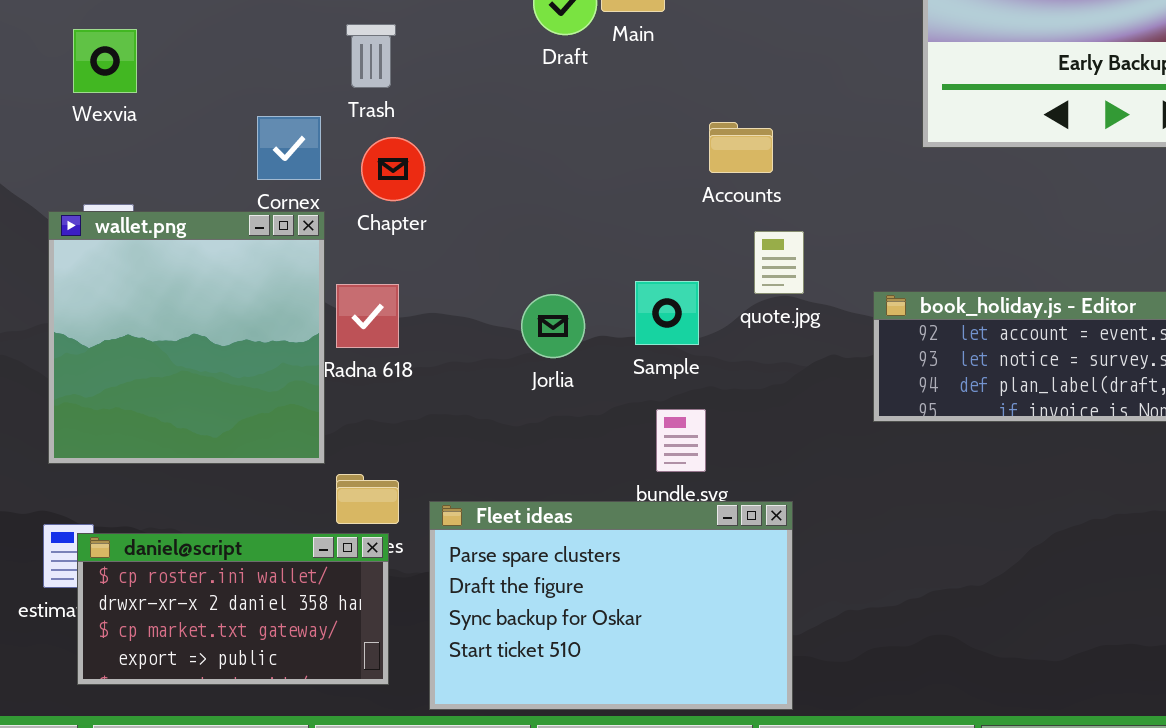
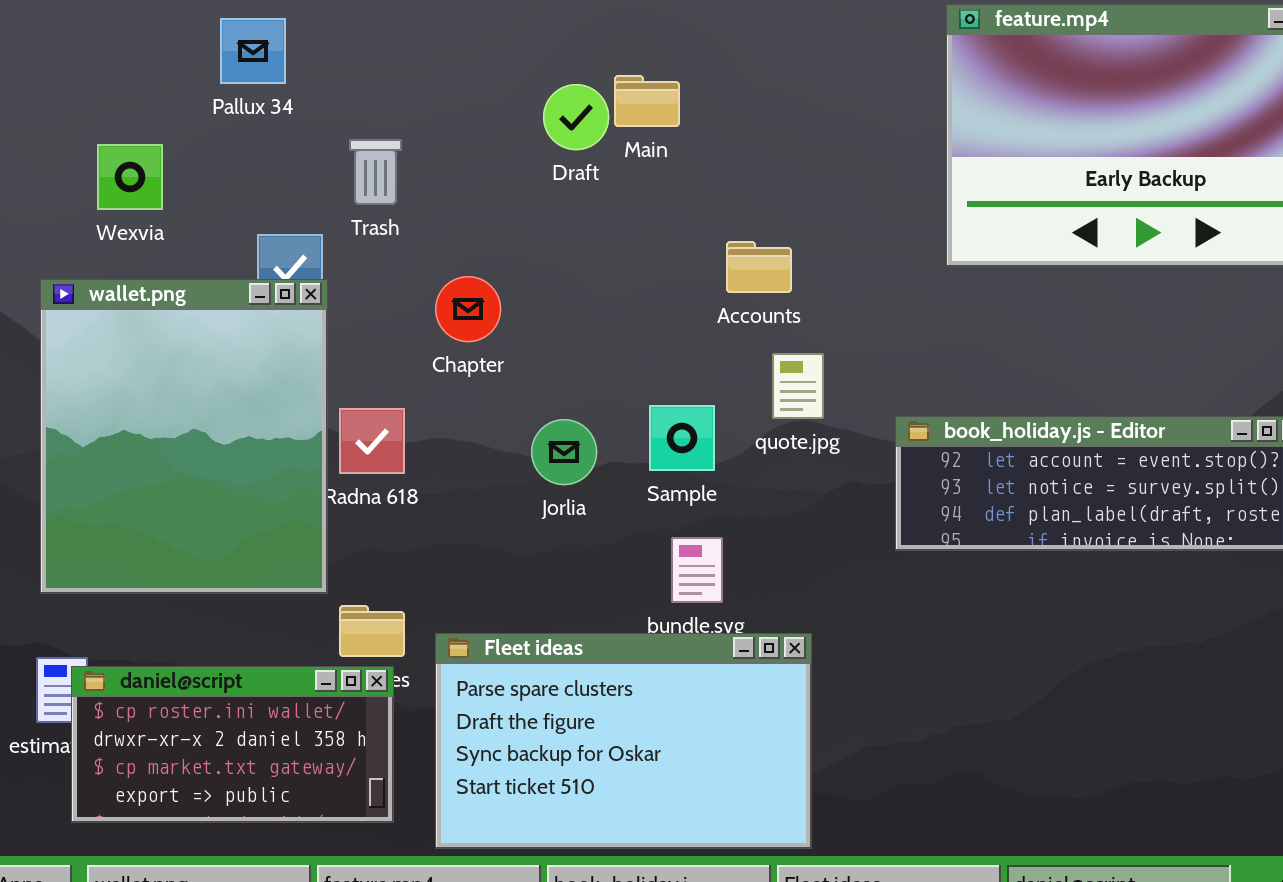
Wexvia: [73,29,137,93] -> [97,144,163,210], moved
Chapter: [361,137,425,201] -> [435,276,501,342], moved
wallet.png: [48,211,325,464] -> [40,279,328,594], resized

